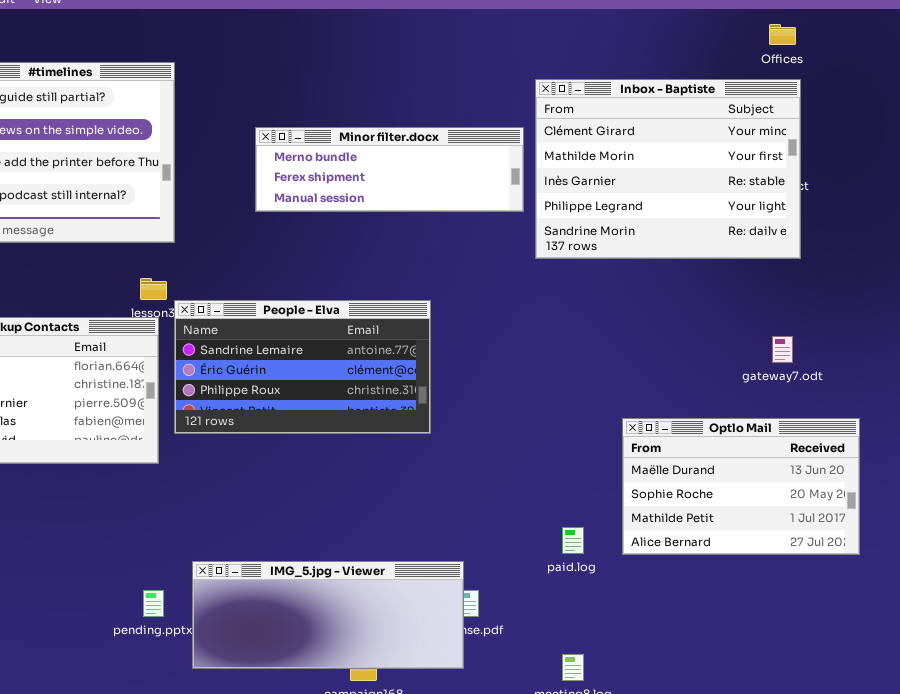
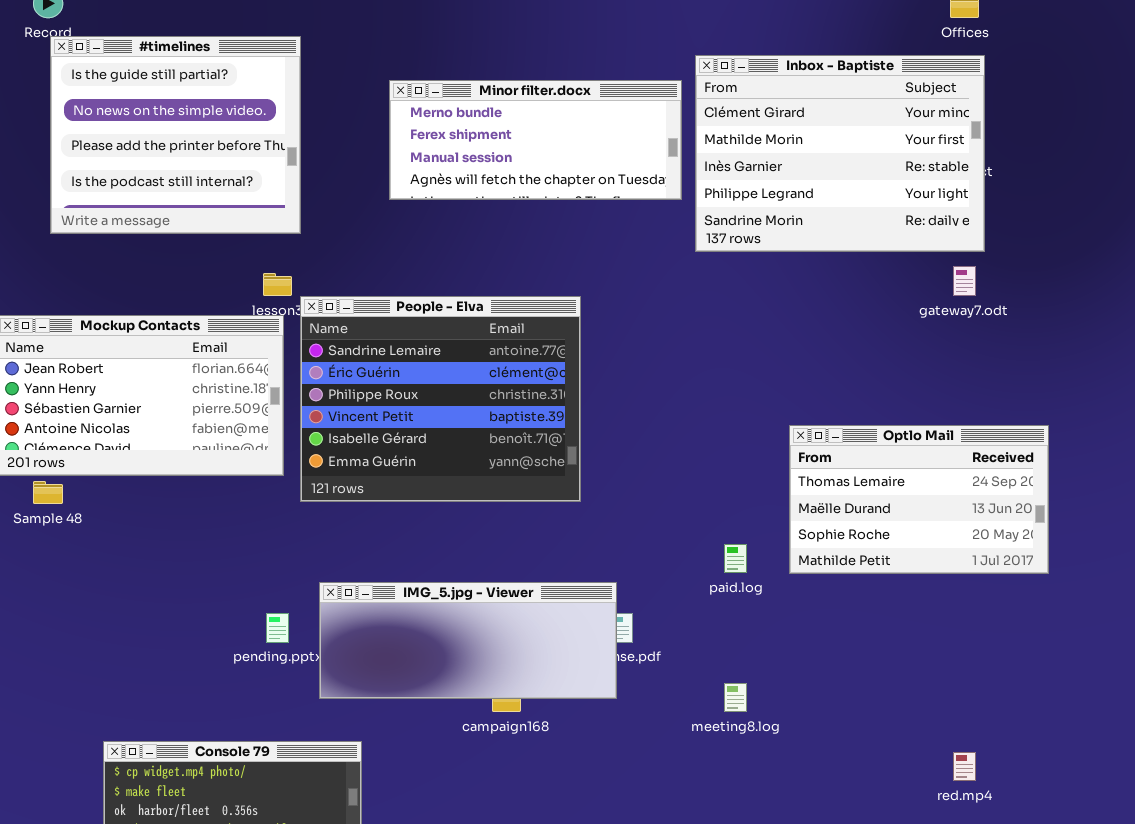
Minor filter.docx: [255,127,524,212] -> [389,80,682,200], resized
People - Elva: [174,300,431,434] -> [300,296,581,502], resized
gateway7.odt: [772,336,793,363] -> [953,266,976,296], moved
Optlo Mail: [622,418,860,555] -> [789,425,1049,574], scrolled up 1 row

